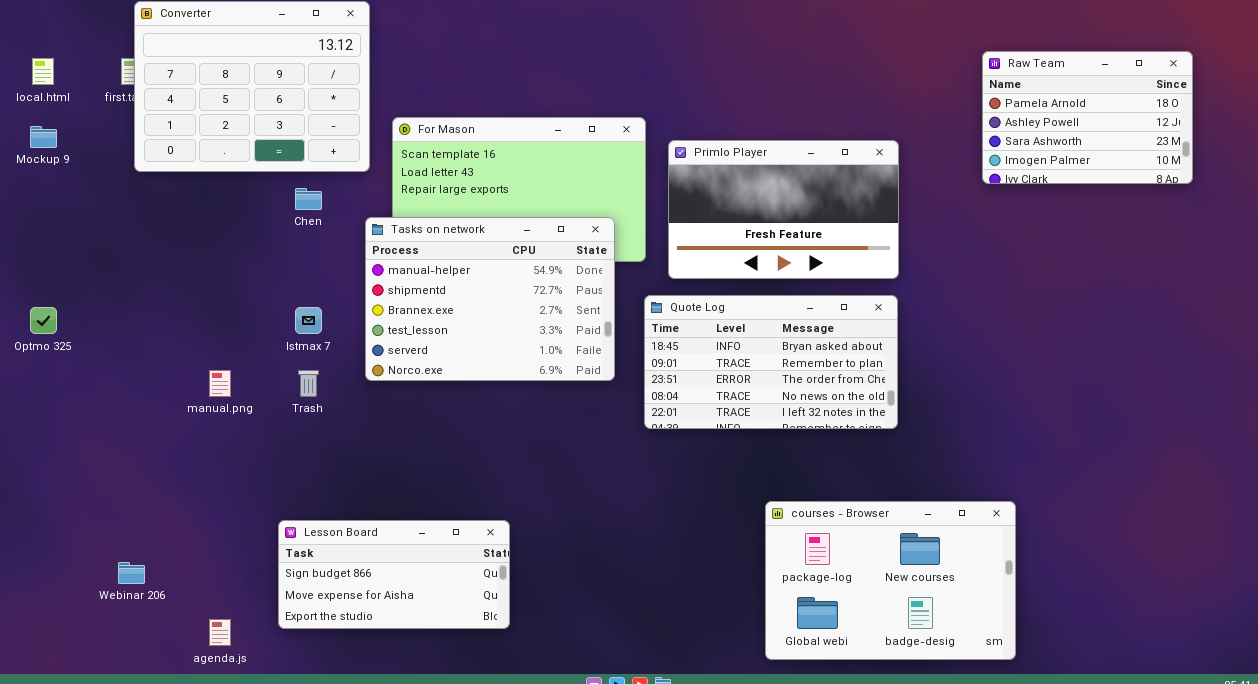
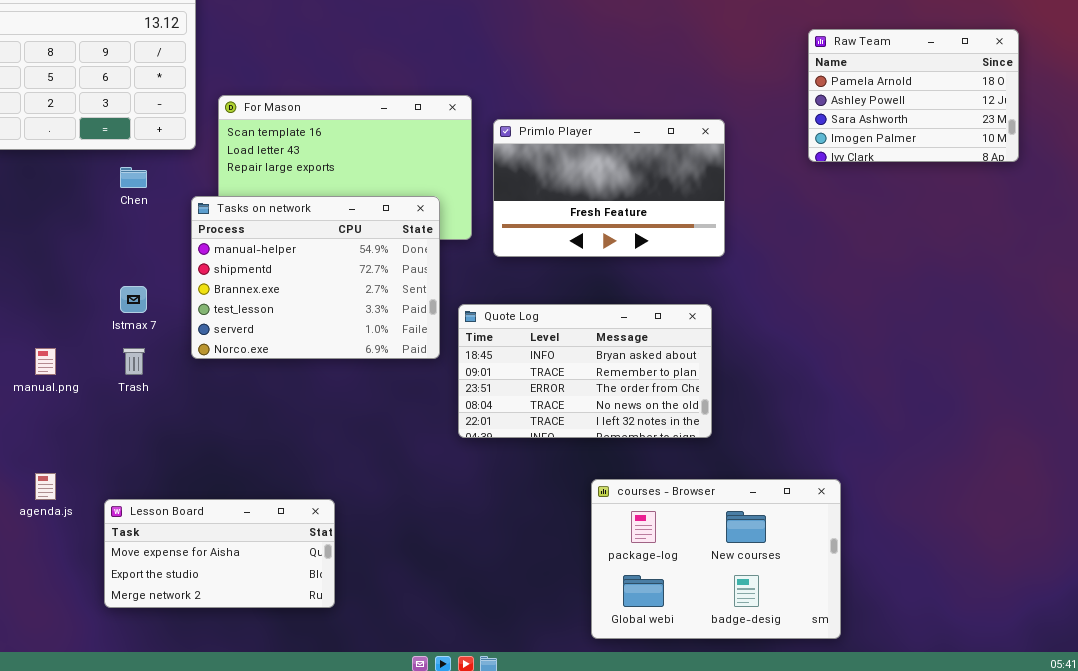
Quote Log: [644,295,898,429] -> [458,304,712,438], moved
Lesson Board: [278,520,510,629] -> [104,499,335,608], scrolled down 1 row
agenda.js: [209,619,231,646] -> [35,473,56,500], moved

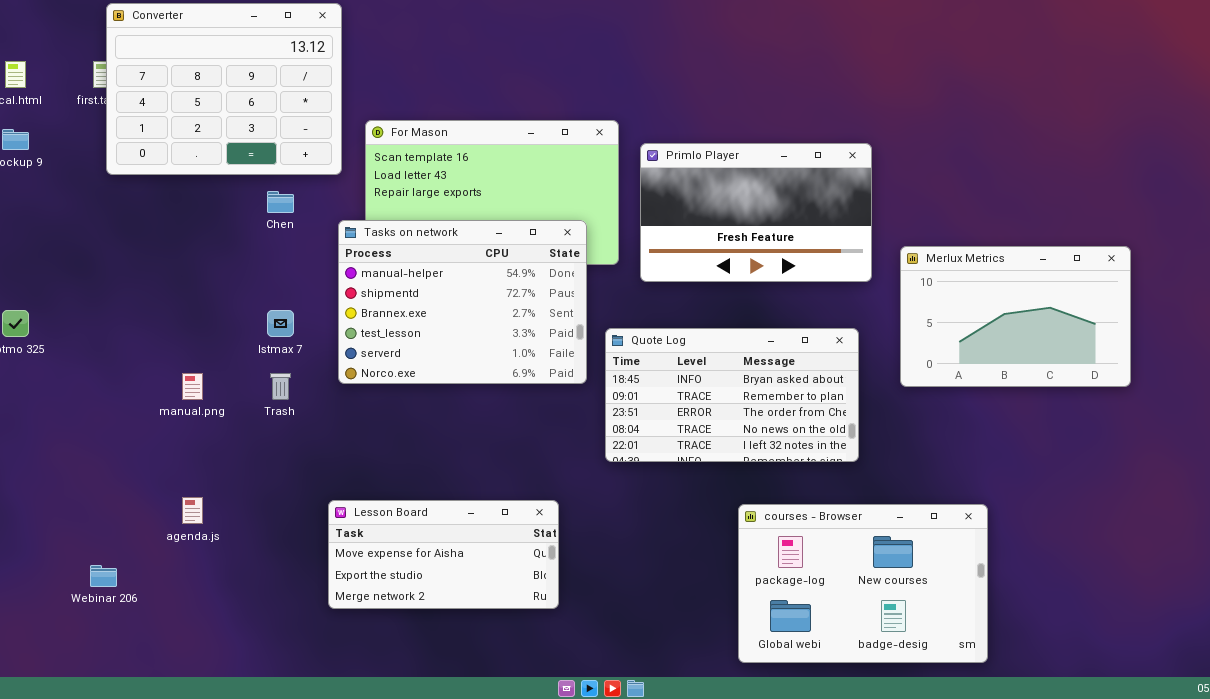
Raw Team: [808,29,1019,162] -> none, closed
Merlux Metrics: none -> [900,246,1131,387], opened
Lesson Board: [104,499,335,608] -> [328,500,559,609], moved

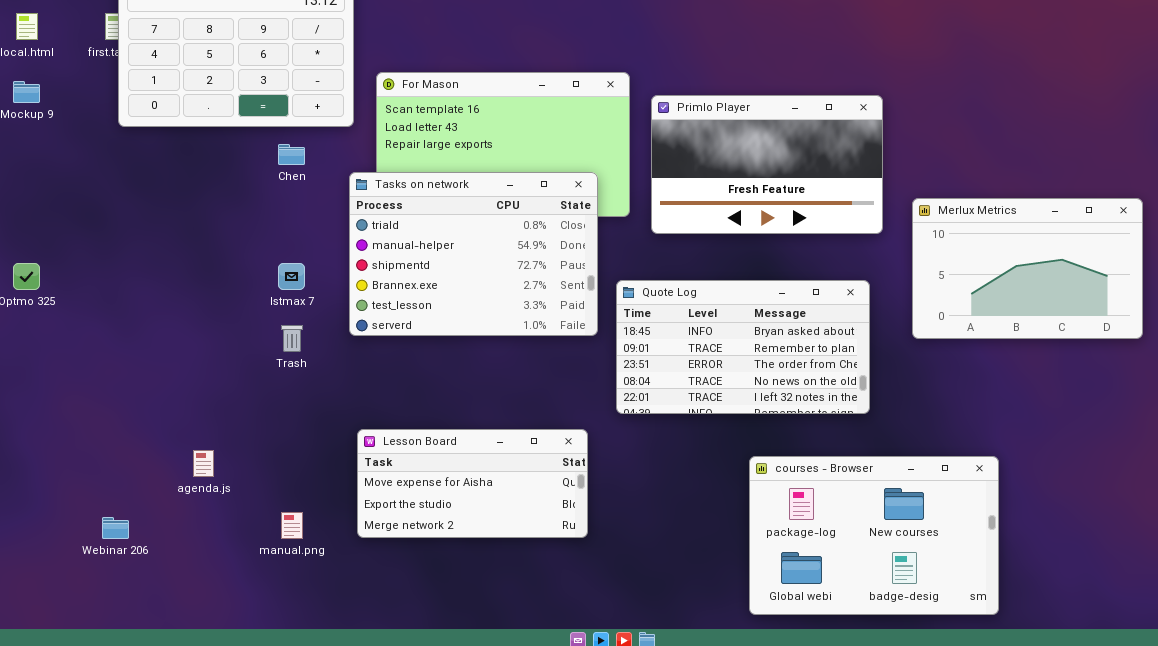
Tasks on network: [338,220,587,384] -> [349,172,598,336], scrolled up 1 row
manual.png: [182,373,203,400] -> [281,512,303,539], moved
Lesson Board: [328,500,559,609] -> [357,429,588,538], moved

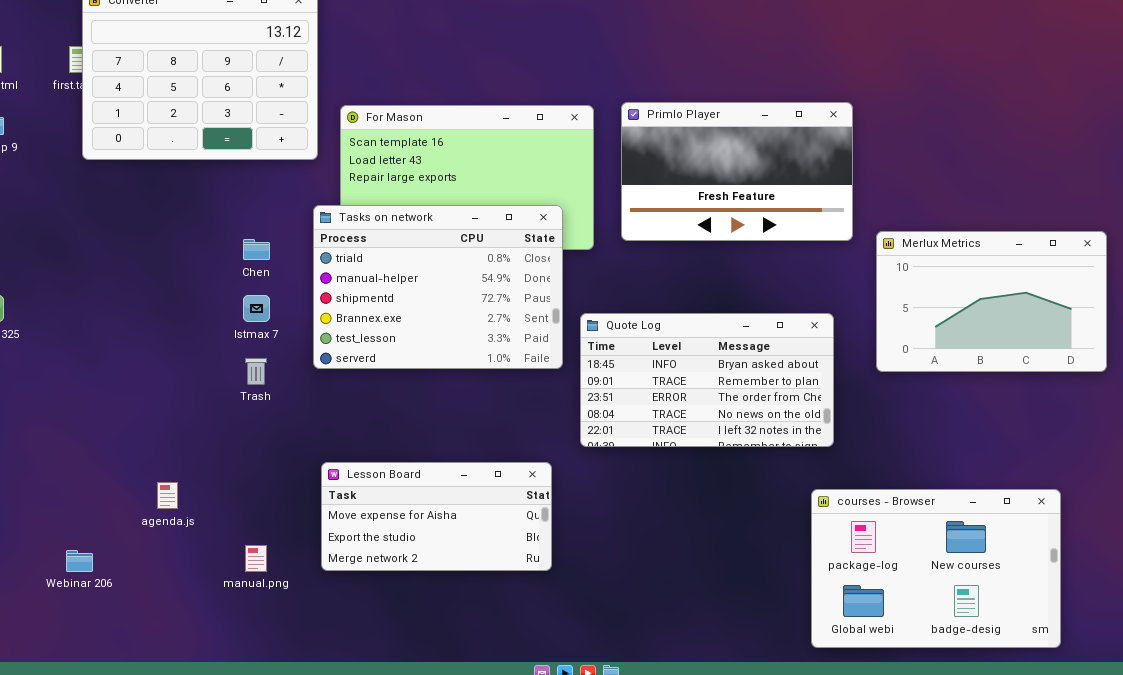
Primlo Player: [651,95,883,234] -> [621,102,853,241], moved
Chen: [278,144,305,165] -> [243,239,270,260], moved
courses - Browser: [749,456,999,615] -> [811,489,1061,648], moved

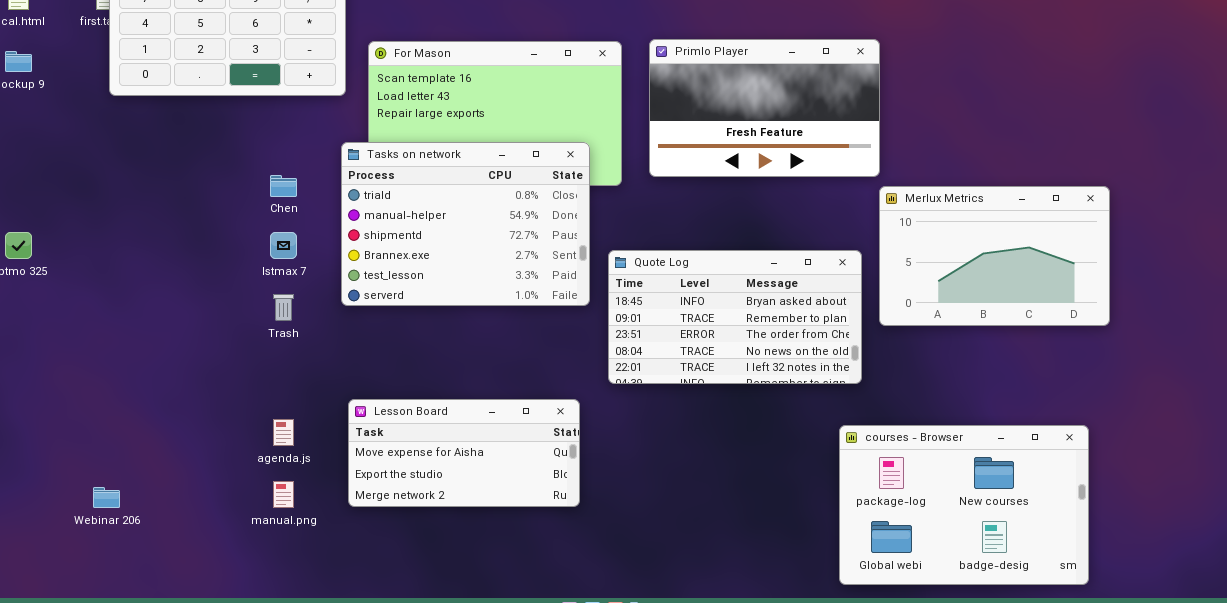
Merlux Metrics: [876,231,1107,372] -> [879,186,1110,326], moved
agenda.js: [157,482,178,509] -> [273,419,294,446], moved

